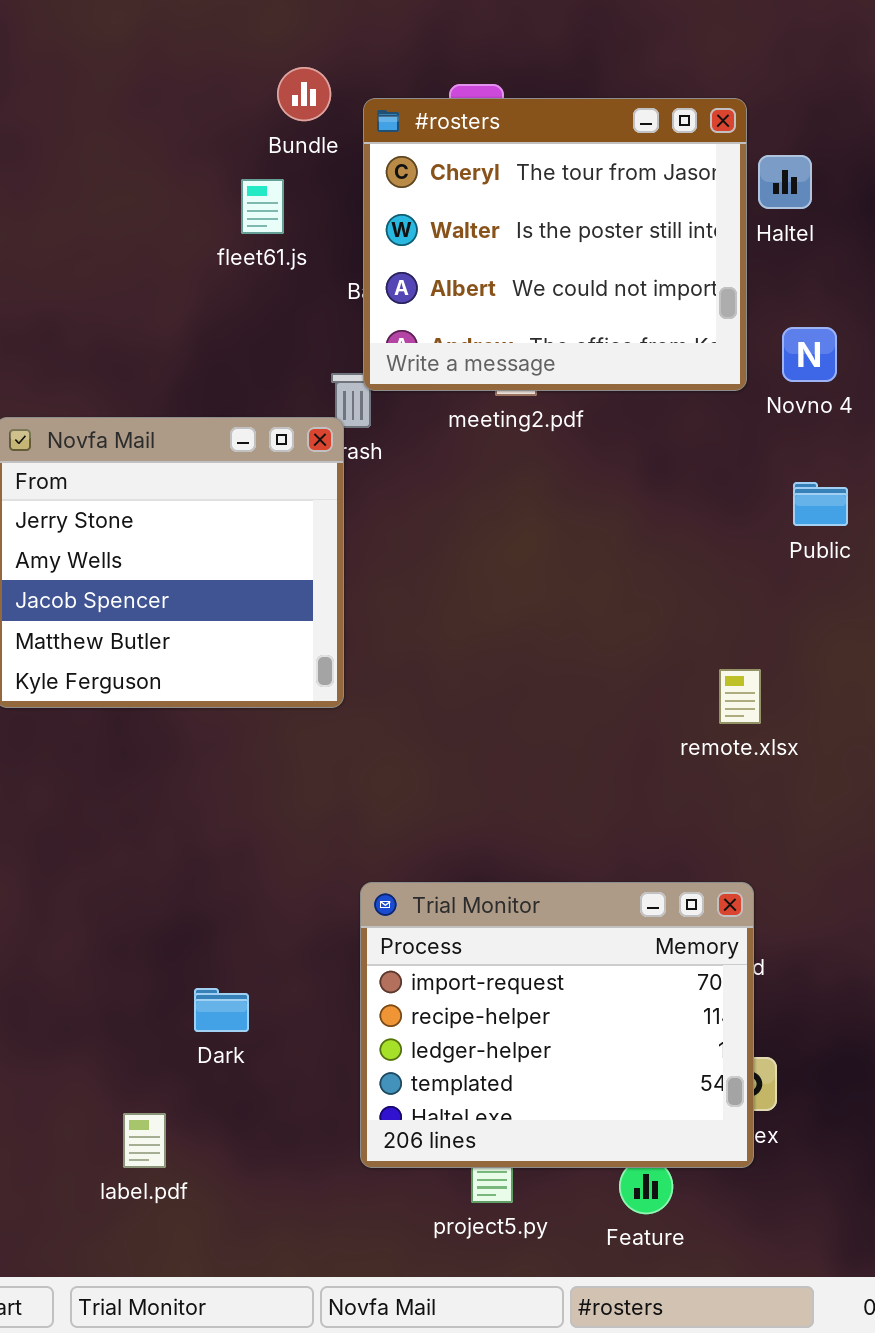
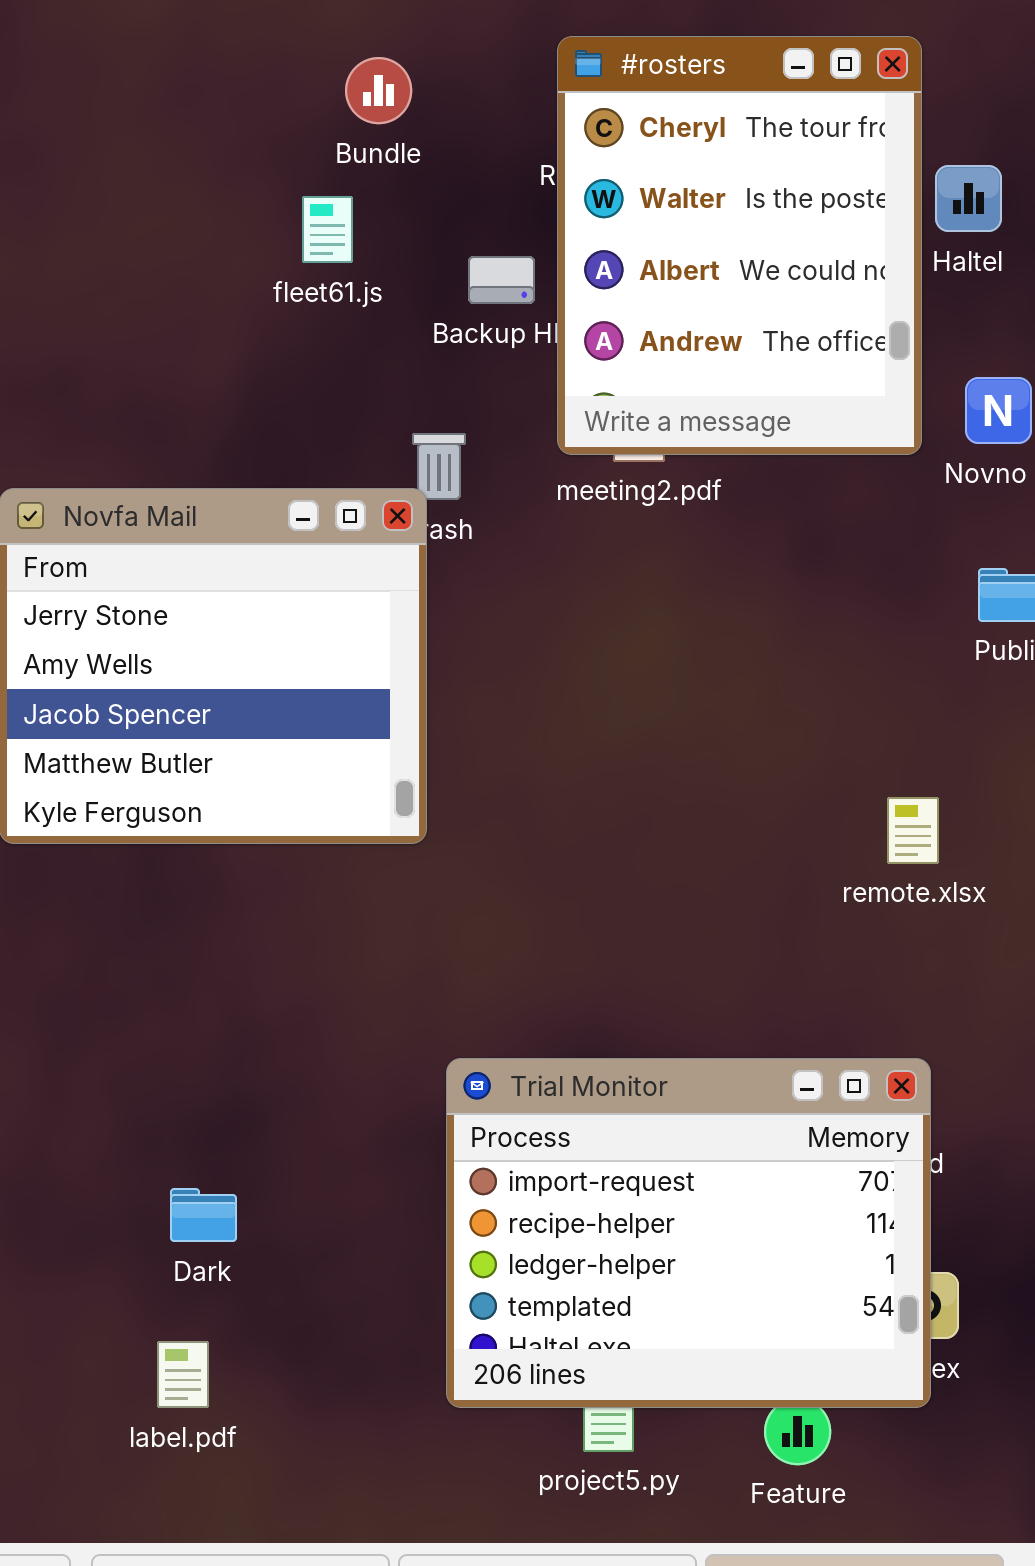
#rosters: [363,98,747,391] -> [557,36,922,455], resized
Dark: [194,988,249,1032] -> [170,1188,237,1242], moved

